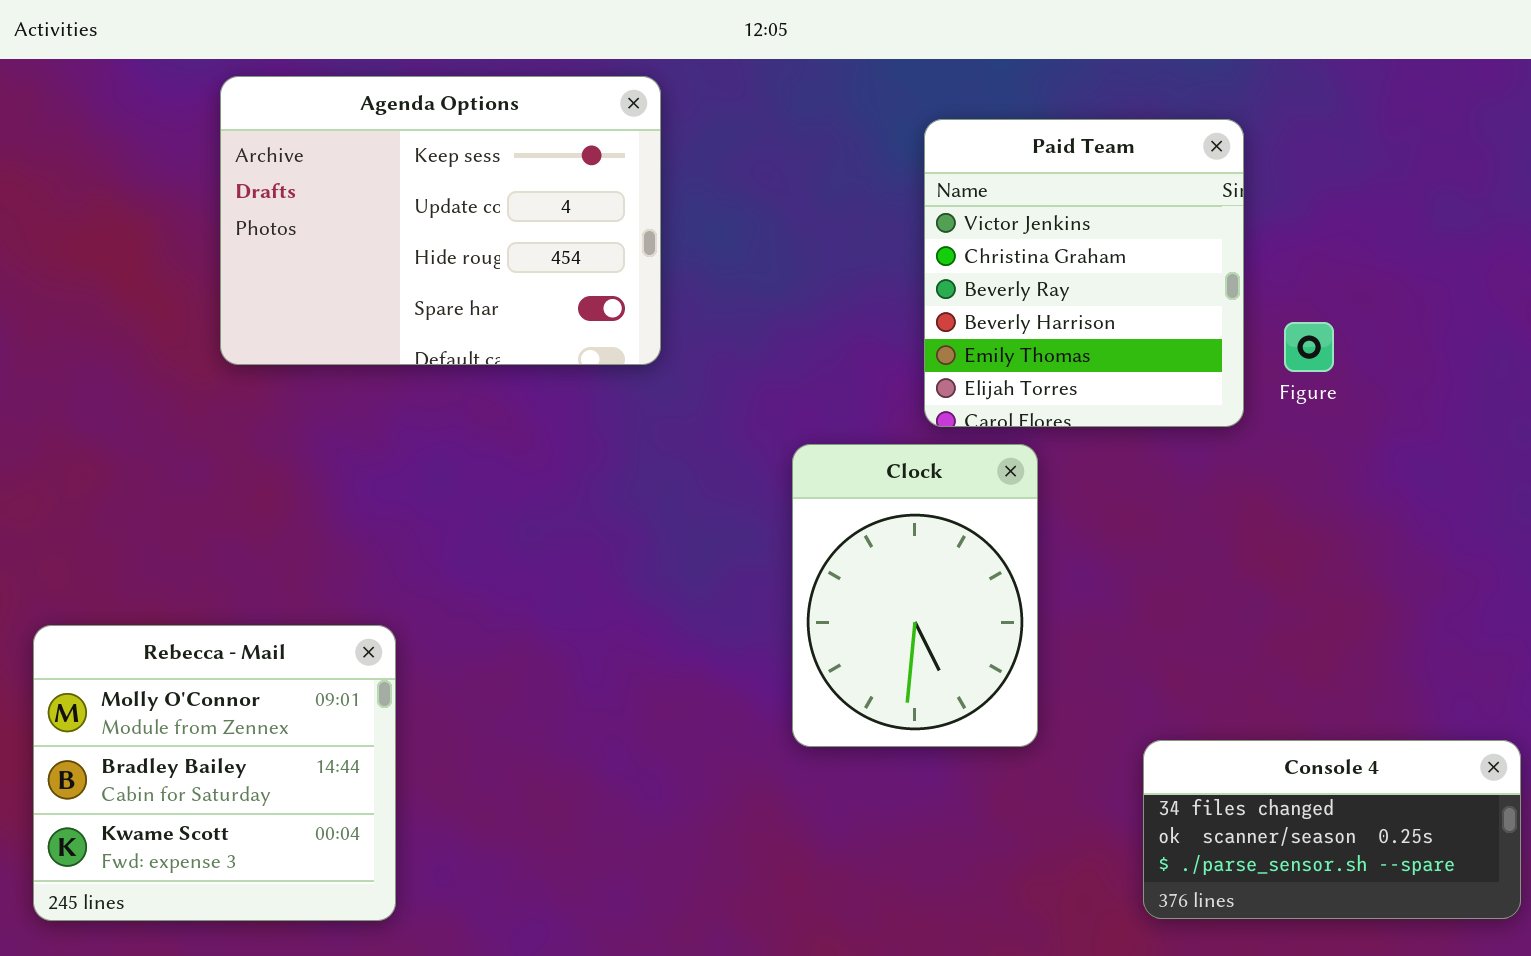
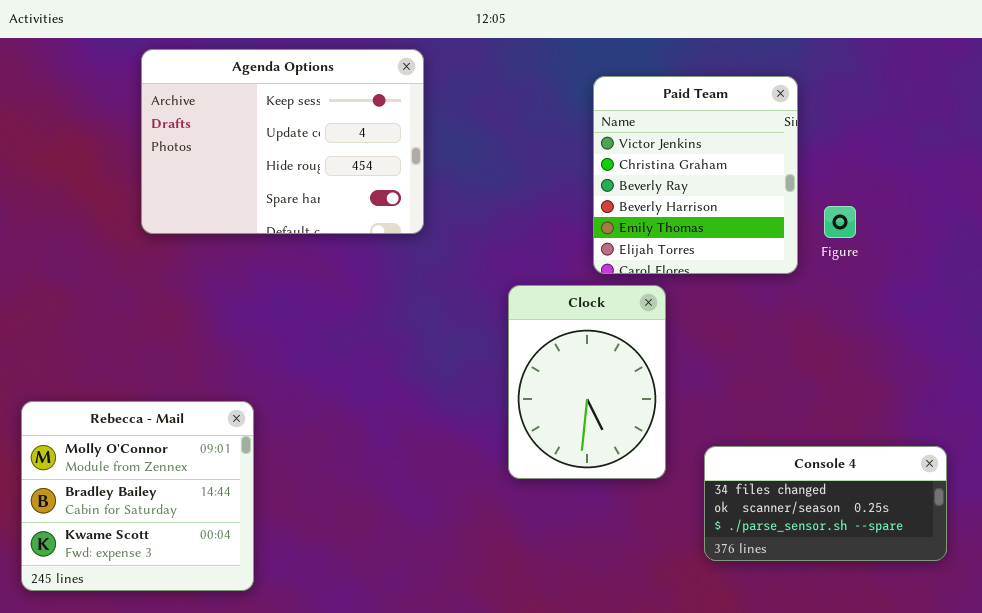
Console 4: [1143,740,1521,919] -> [704,446,947,561], moved

